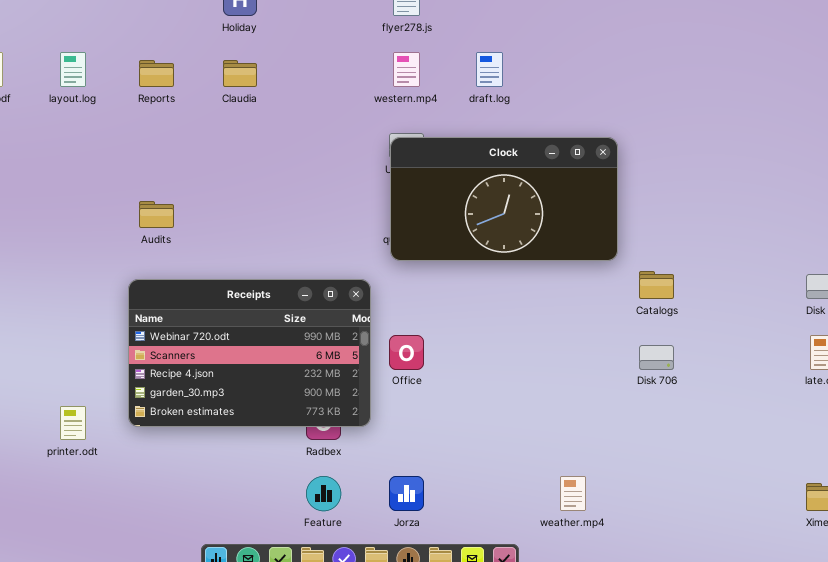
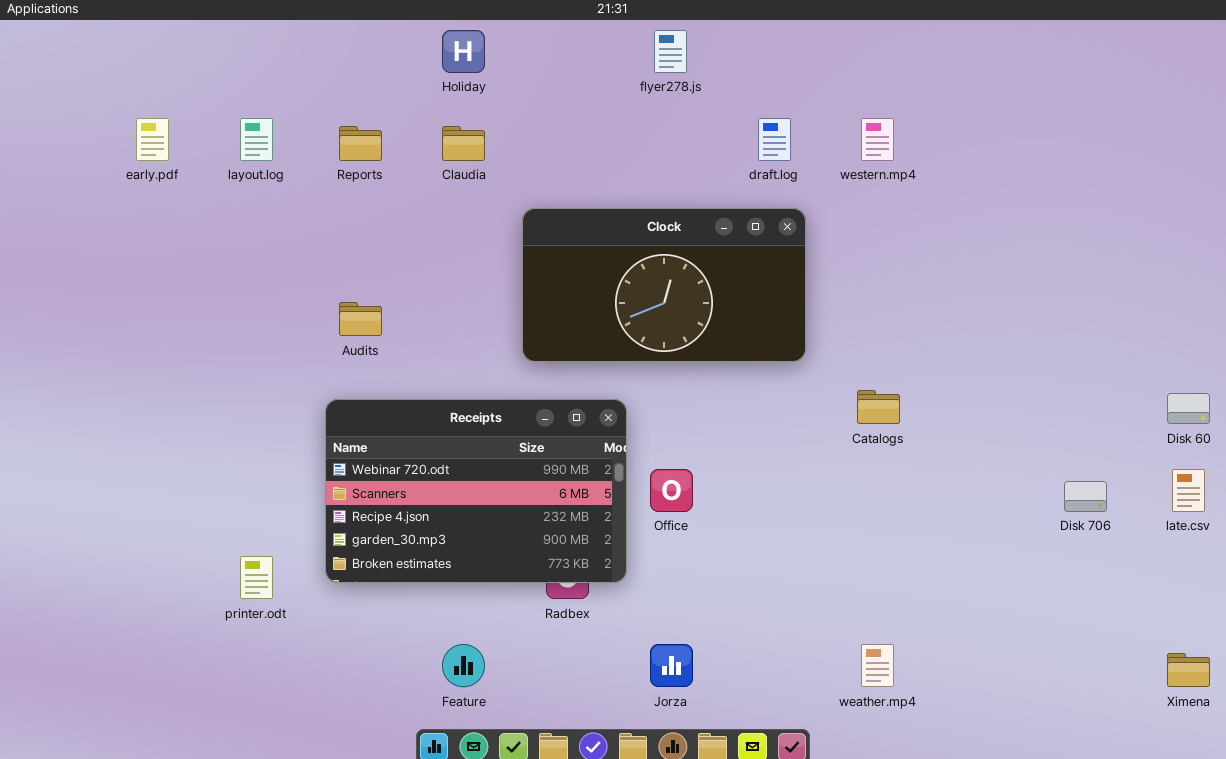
western.mp4: [393,52,420,87] -> [861,118,894,161], moved
Clock: [390,137,618,261] -> [522,208,806,362], moved
Catalogs: [639,271,674,299] -> [857,390,900,424], moved
Disk 706: [639,345,674,370] -> [1064,481,1107,512], moved
Feature: [306,476,341,511] -> [442,644,485,687], moved

